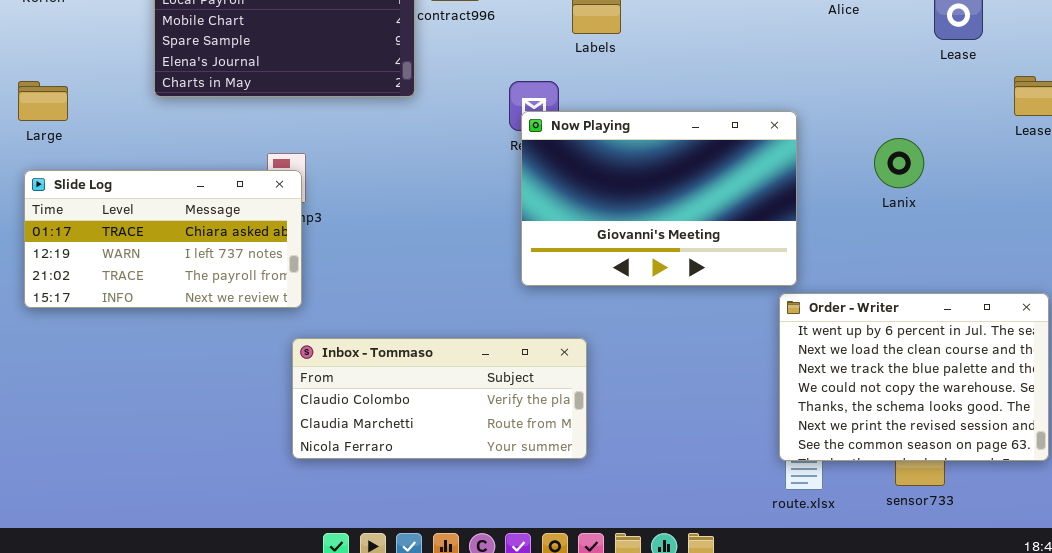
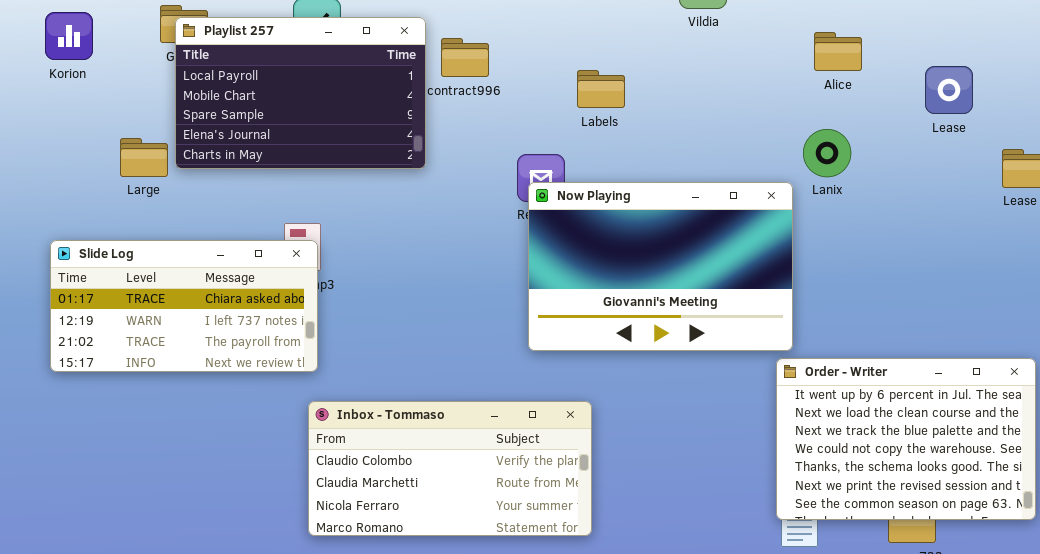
Large: [18,81,68,121] -> [120,138,168,177], moved
Lanix: [874,138,924,188] -> [803,129,851,177], moved
Inbox - Tommaso: [292,338,587,459] -> [308,401,592,536], resized

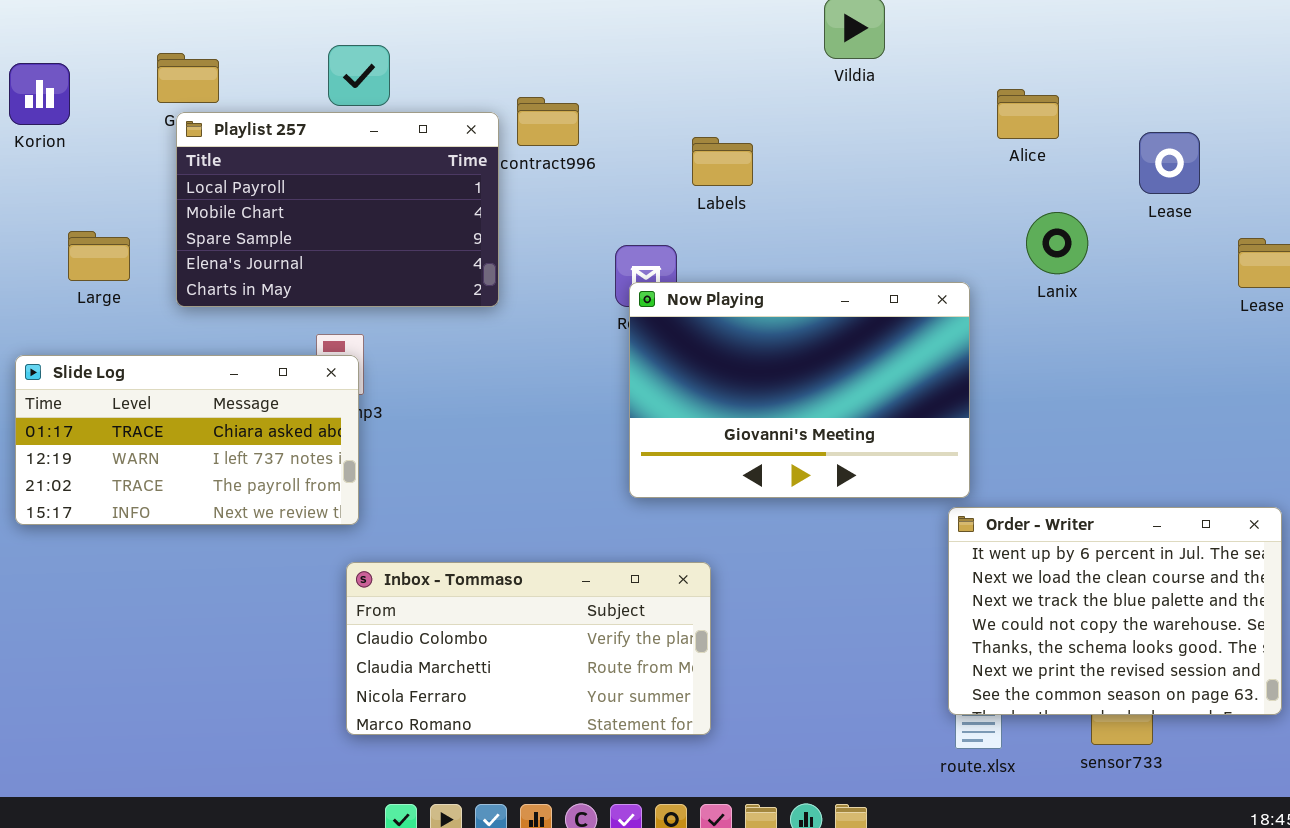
Playlist 257: [175,17,426,169] -> [176,112,499,307], moved
Lanix: [803,129,851,177] -> [1026,212,1088,274], moved
Large: [120,138,168,177] -> [68,231,130,281], moved

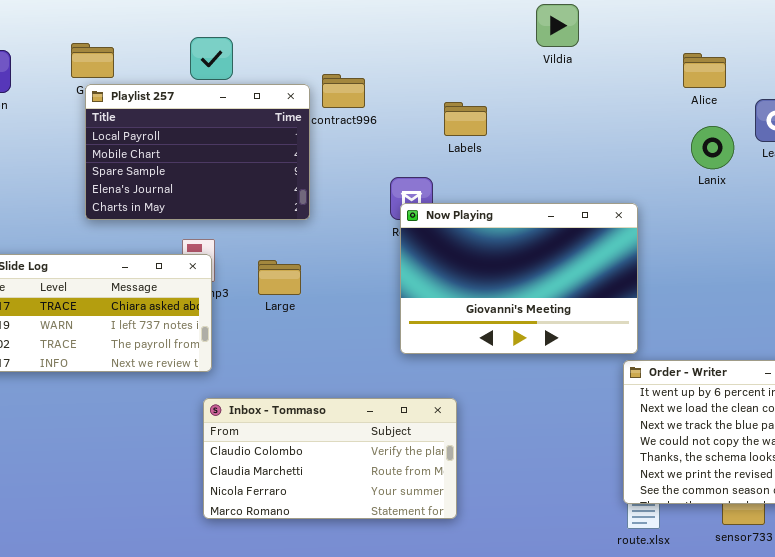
Alice: [997,89,1059,139] -> [683,53,726,88], moved
Lanix: [1026,212,1088,274] -> [691,126,734,169], moved
Large: [68,231,130,281] -> [258,260,301,295], moved

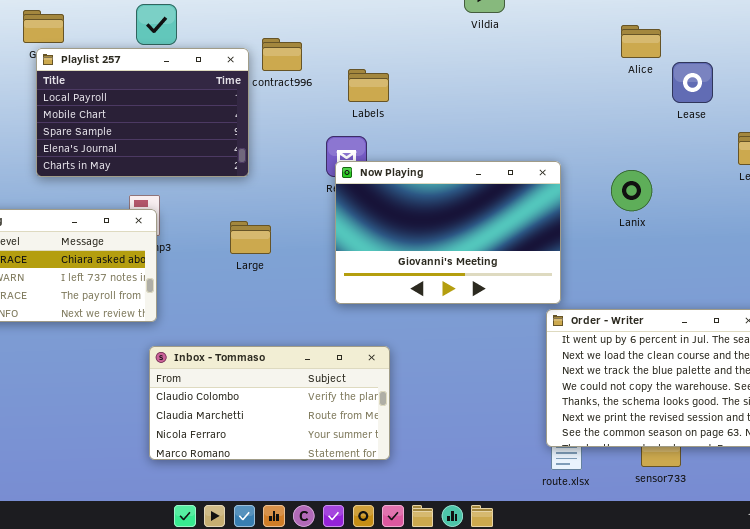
Alice: [683,53,726,88] -> [621,25,661,58], moved
Labels: [444,102,487,136] -> [348,69,389,102], moved
Lanix: [691,126,734,169] -> [611,170,652,211], moved
Large: [258,260,301,295] -> [230,221,271,254], moved

